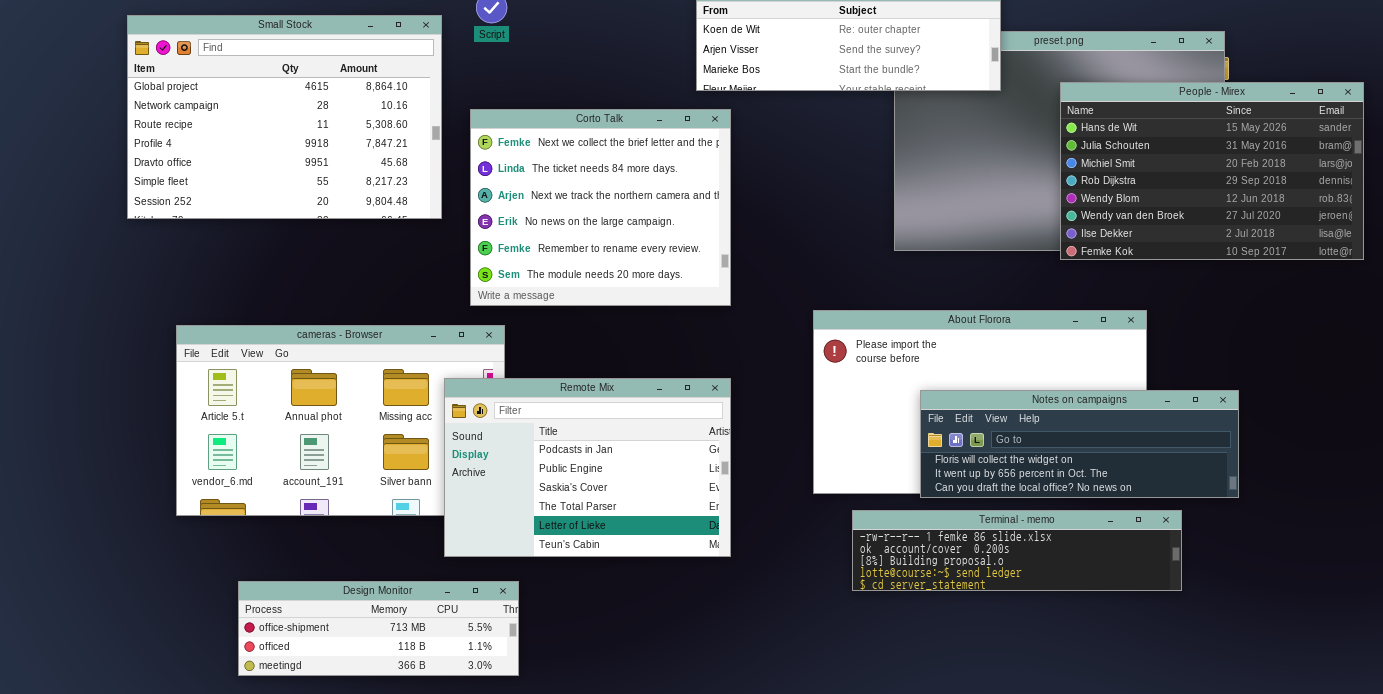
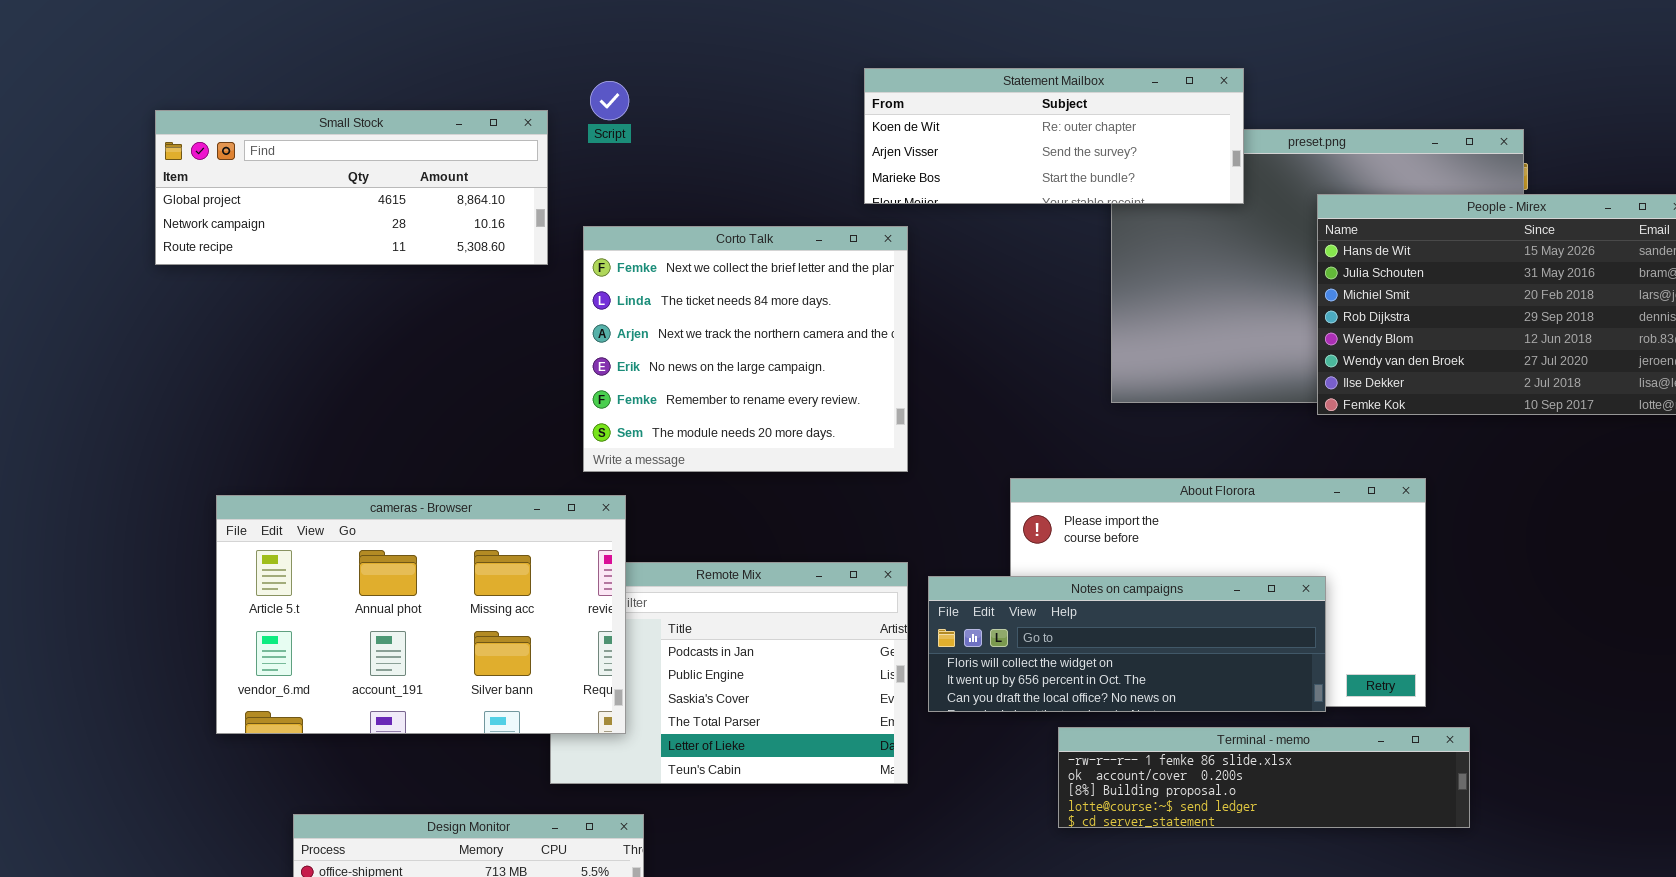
Small Stock: [127,15,442,219] -> [155,110,548,265], resized
cameras - Browser: [176,325,505,516] -> [216,495,626,734], raised
Notes on campaigns: [920,390,1239,498] -> [928,576,1326,712], moved

